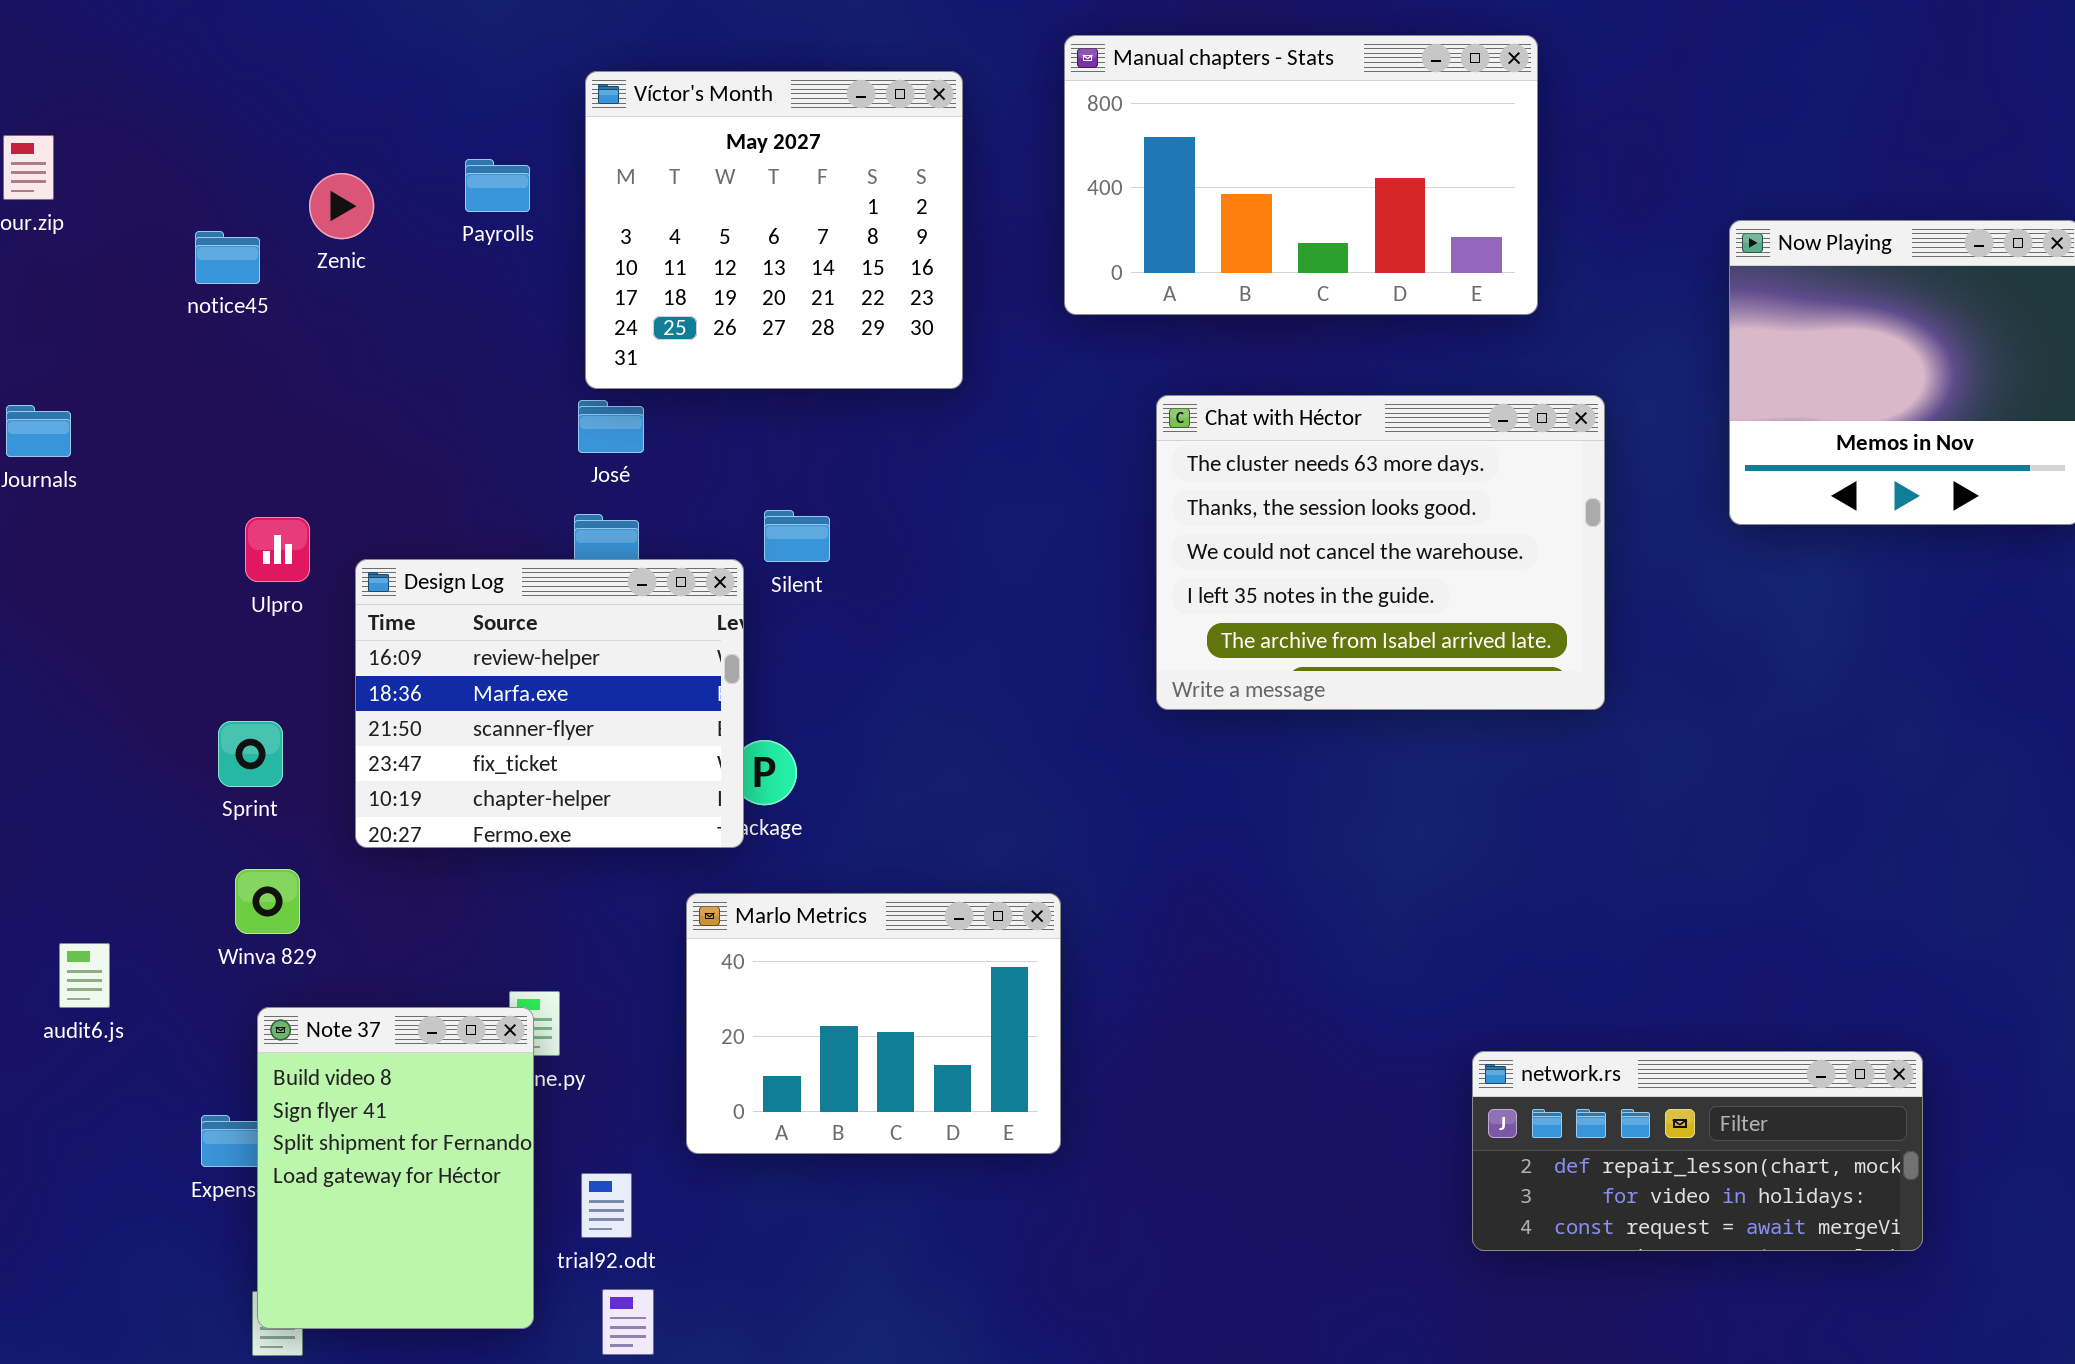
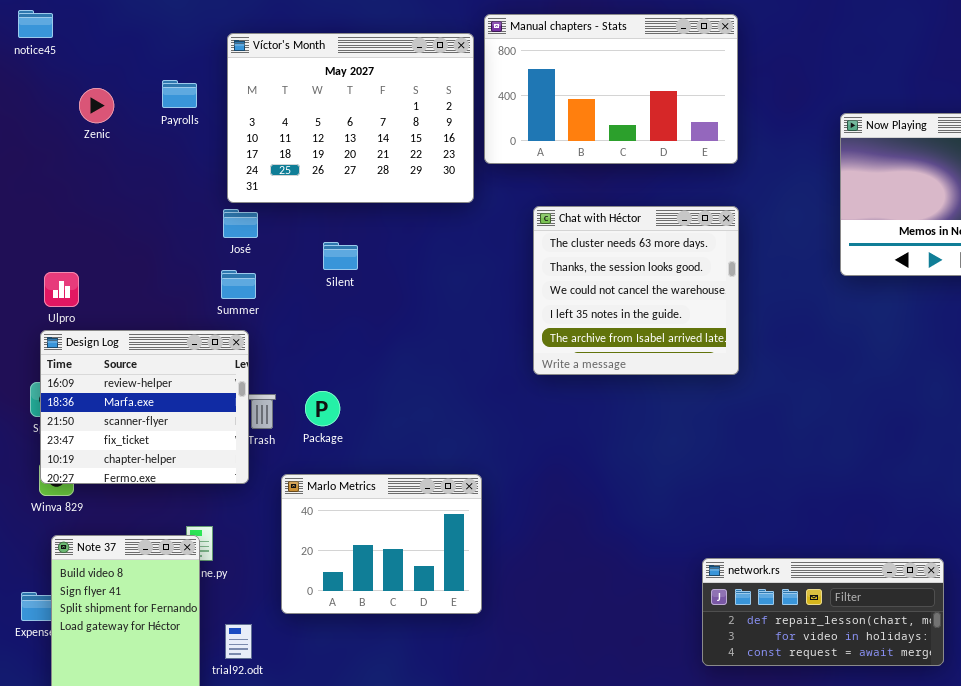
Víctor's Month: [585,71,963,389] -> [227,33,474,203], resized
notice45: [195,231,260,284] -> [18,10,53,38], moved
Chat with Héctor: [1156,395,1605,710] -> [533,206,739,375], resized
Silent: [764,510,830,562] -> [323,242,358,270], moved
Design Log: [355,559,744,848] -> [40,330,249,484], moved

